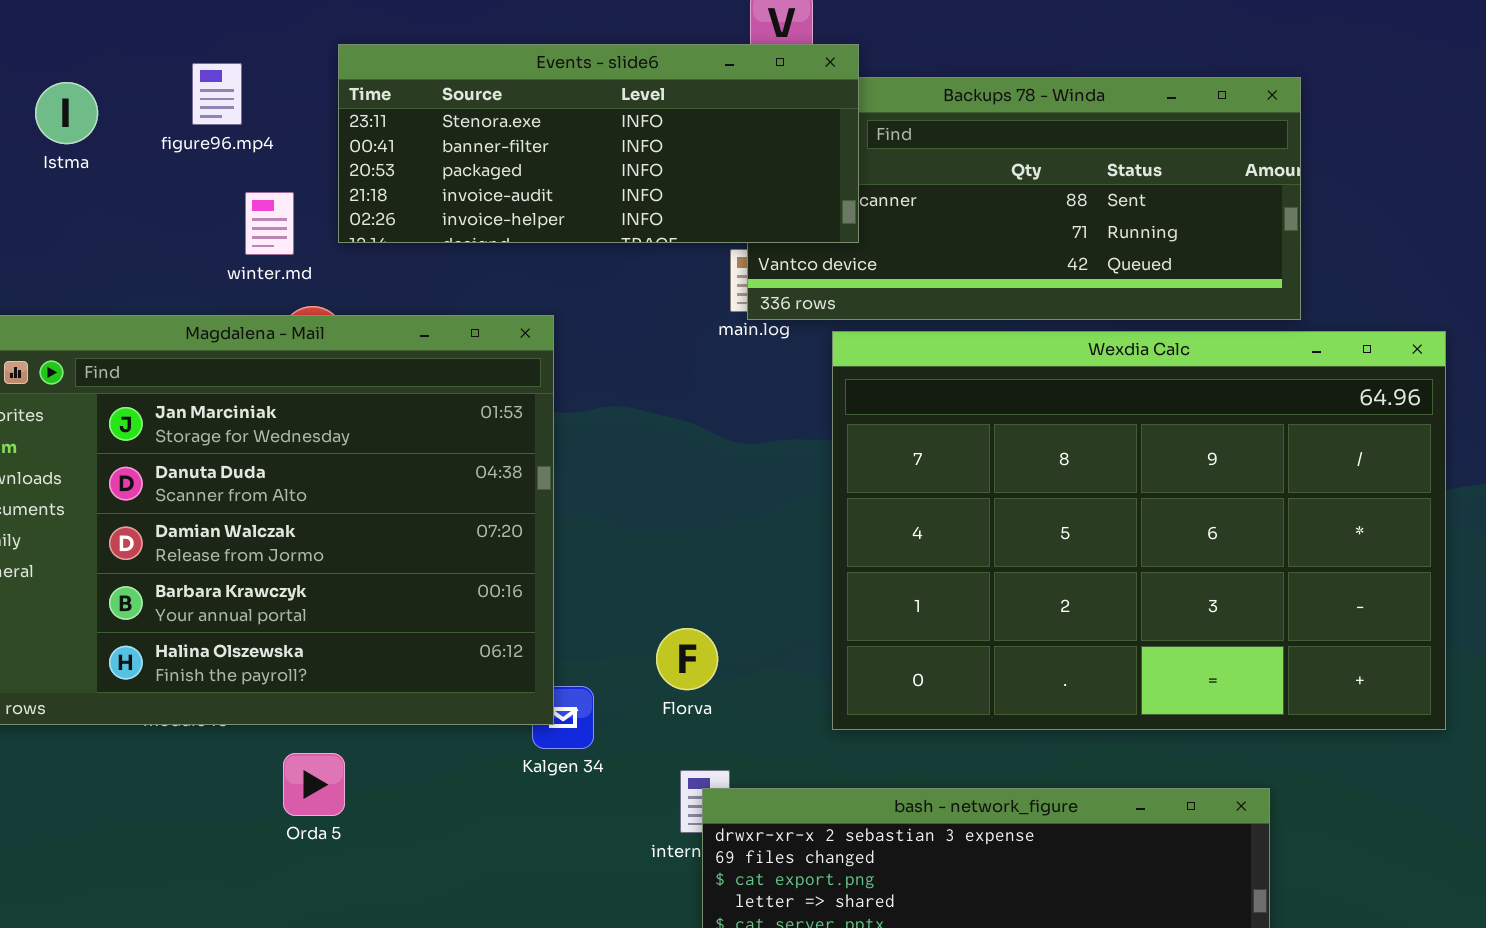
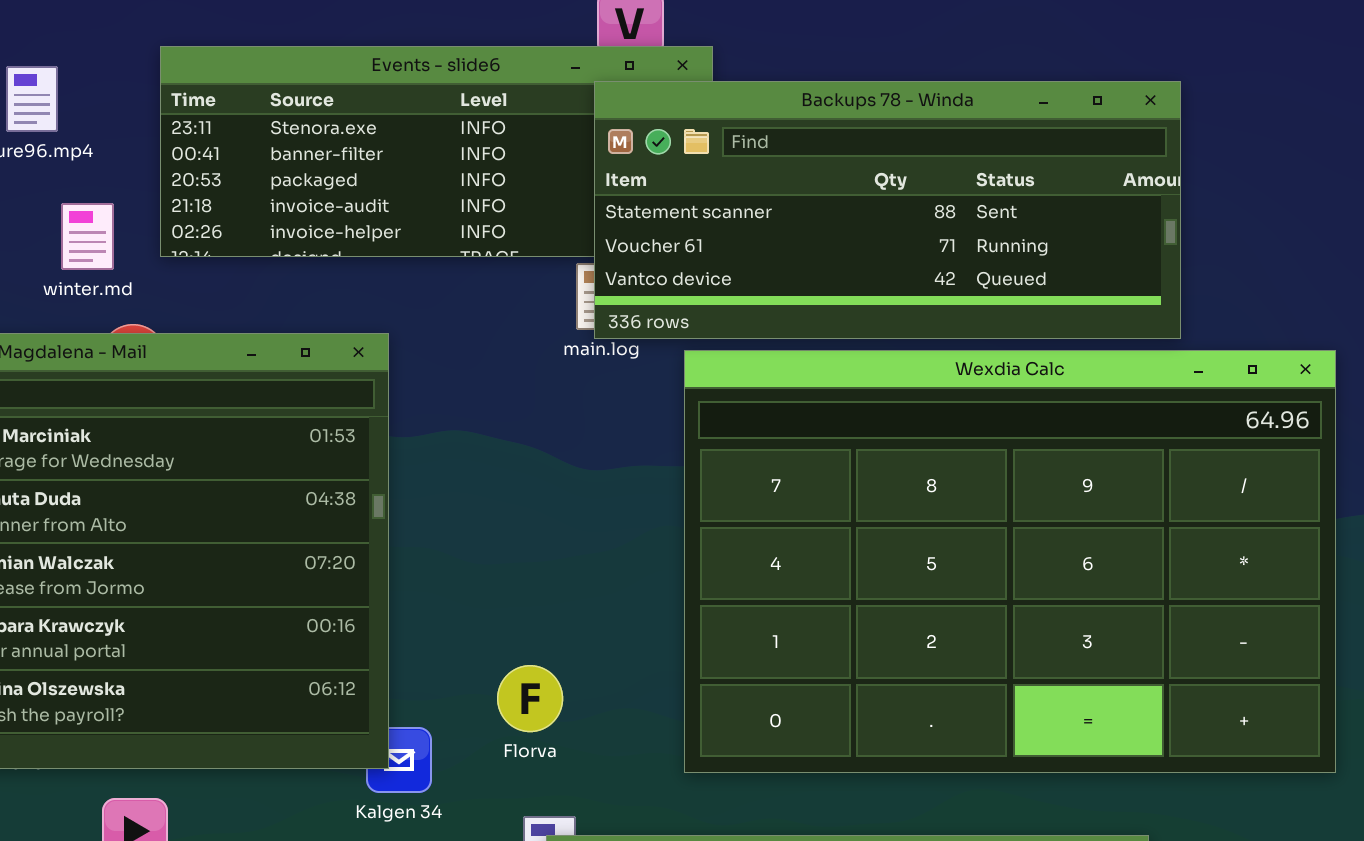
Backups 78 - Winda: [747,77,1301,320] -> [594,81,1181,339], raised

